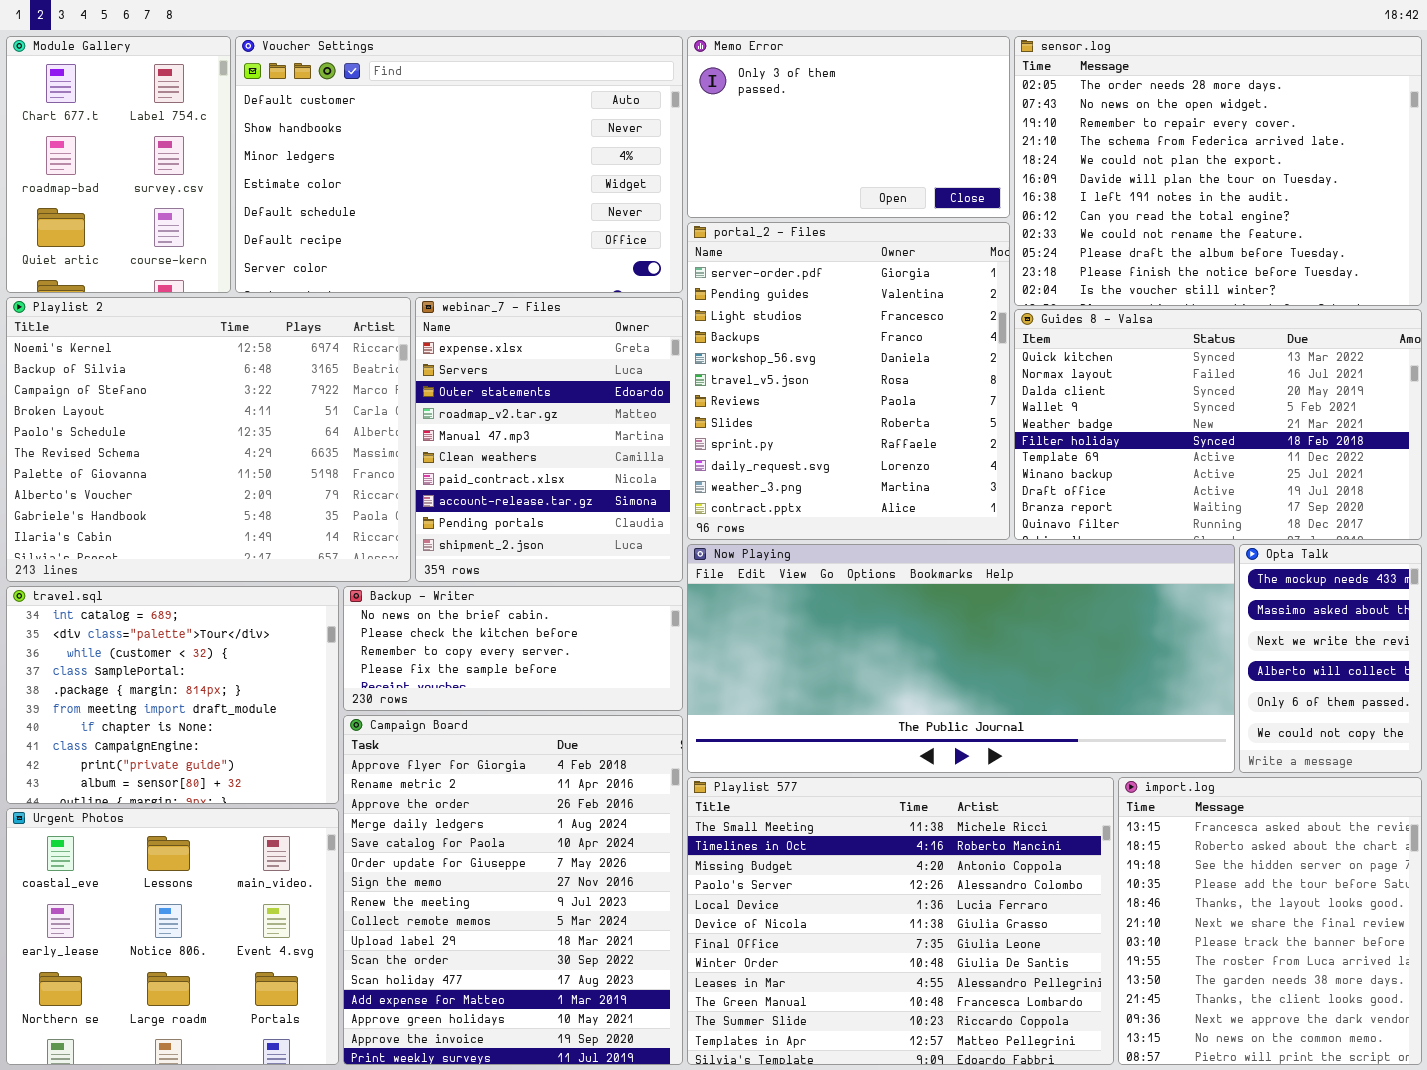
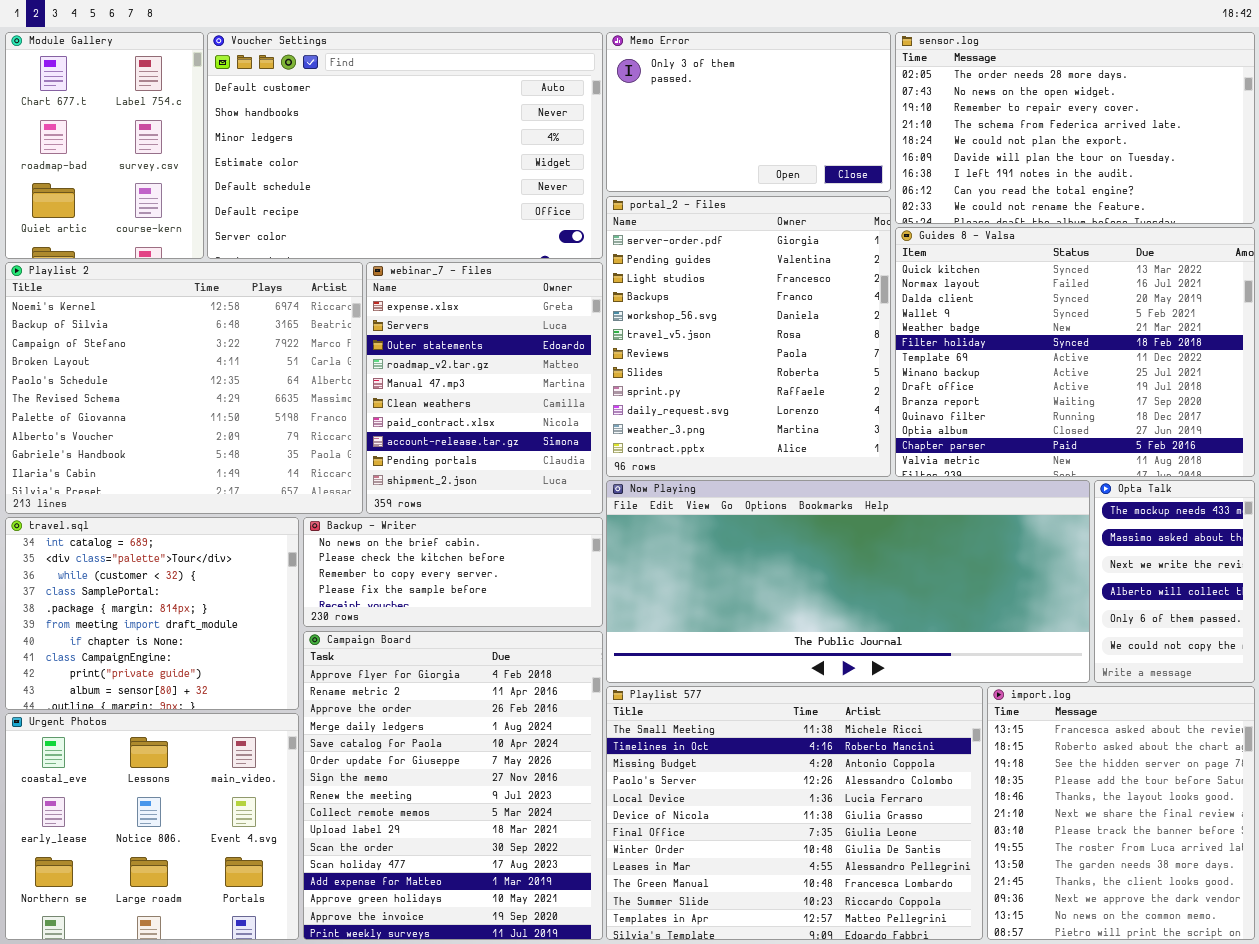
sensor.log: [1014,36,1422,306] -> [895,32,1255,224], resized
Guides 8 - Valsa: [1014,309,1422,540] -> [895,227,1255,477], resized

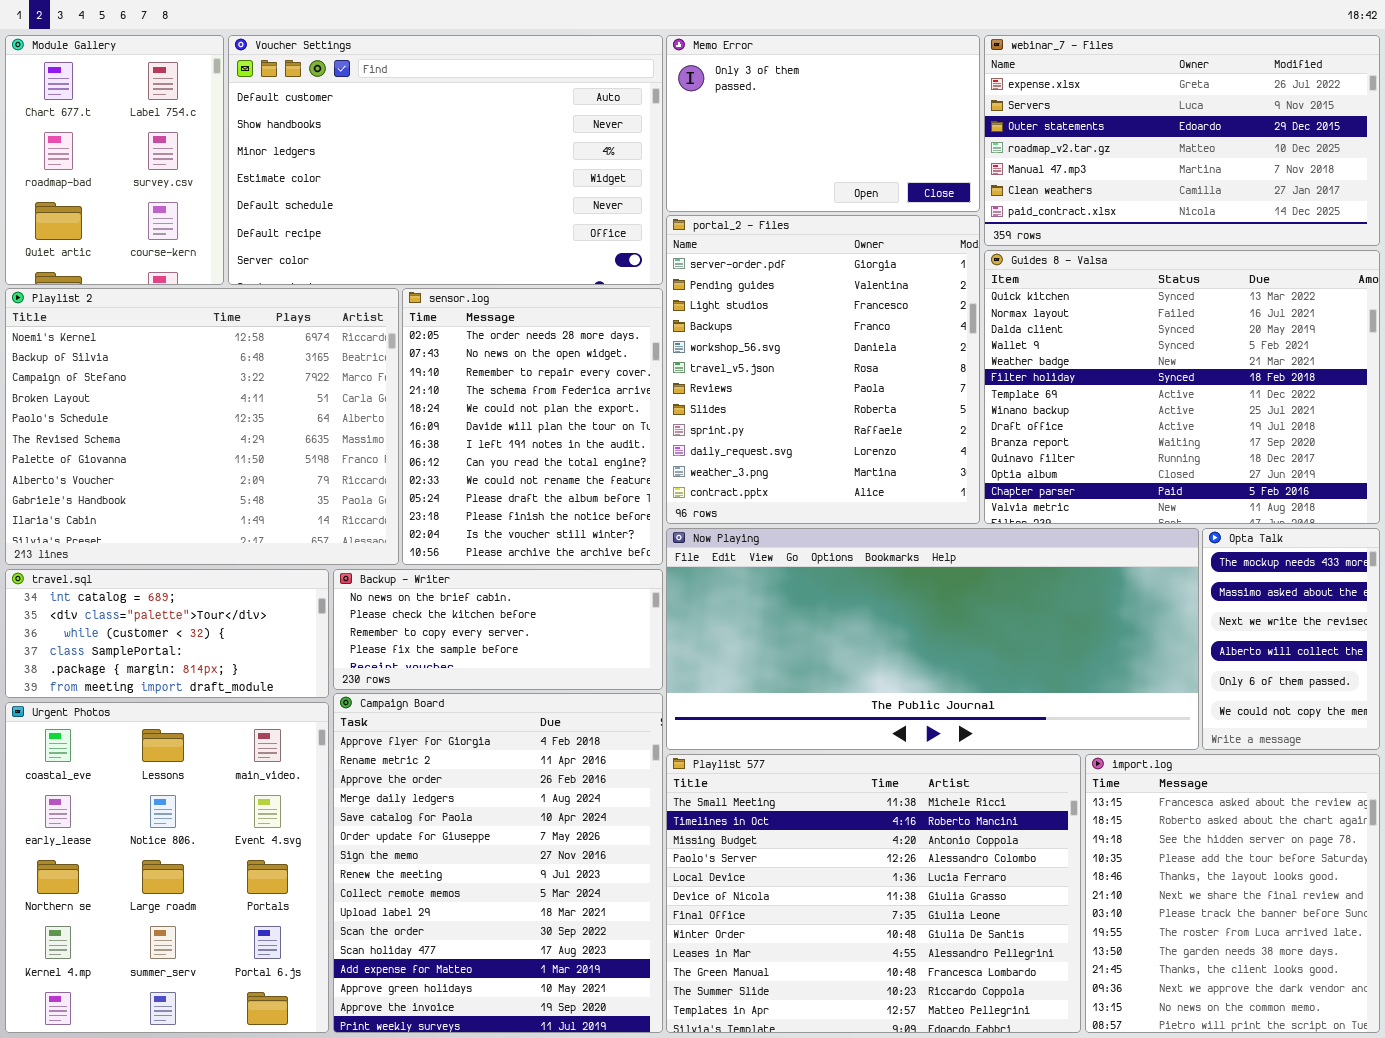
sensor.log: [895,32,1255,224] -> [402,288,663,565], moved, resized
webinar_7 - Files: [366,262,603,514] -> [984,35,1380,246], moved, resized
travel.sql: [5,517,299,710] -> [5,569,329,698], resized
Urgent Photos: [5,713,299,940] -> [5,702,329,1033], resized

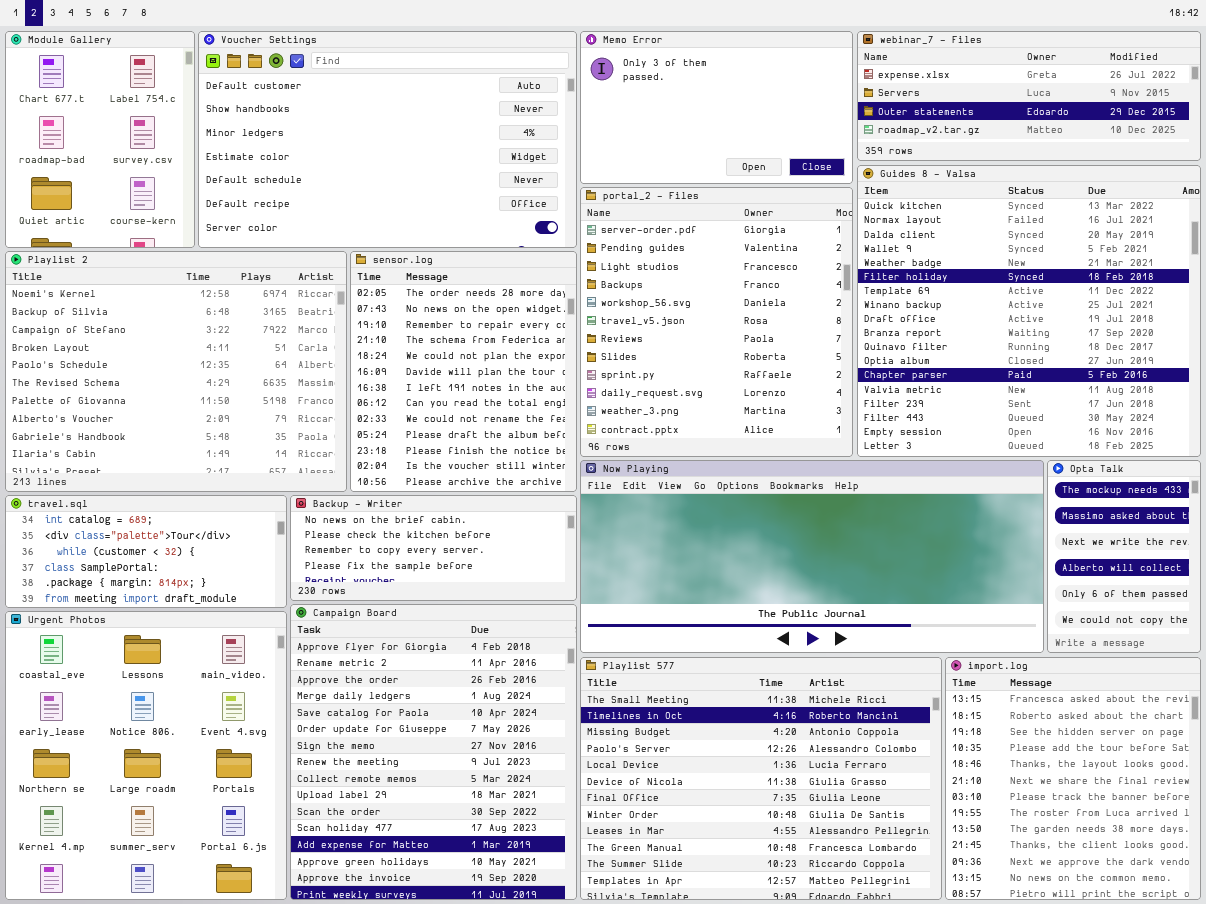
webinar_7 - Files: [984,35,1380,246] -> [857,31,1201,161], resized
Guides 8 - Valsa: [984,250,1380,524] -> [857,165,1201,457], resized

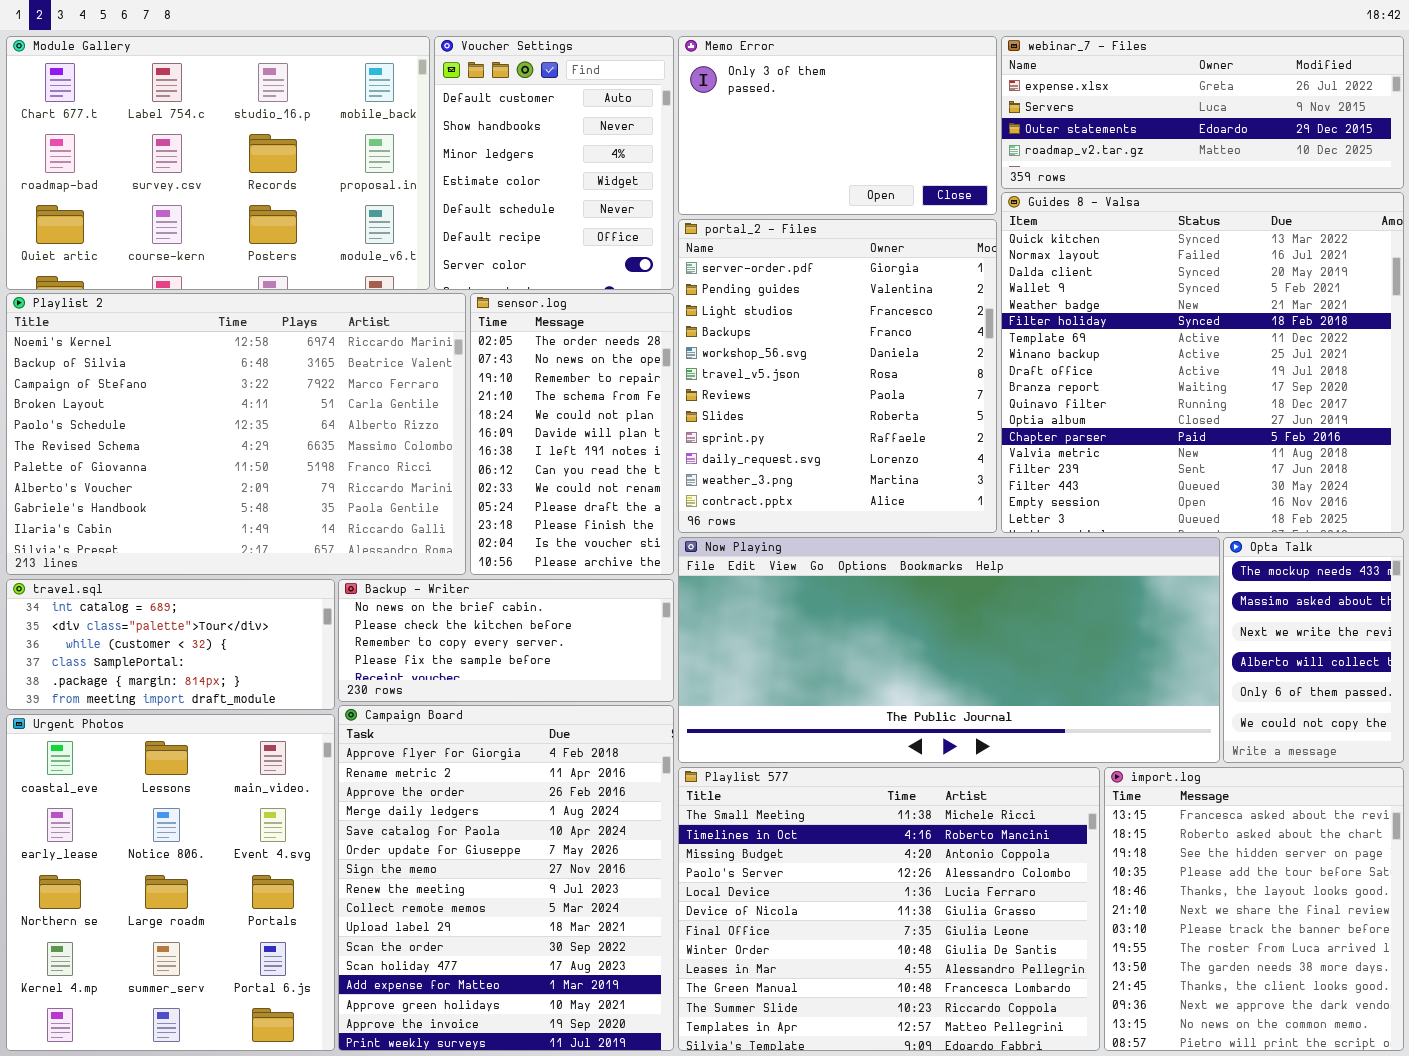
Module Gallery: [5,31,195,248] -> [6,36,430,290], resized
Voucher Settings: [198,31,577,248] -> [434,36,674,290], resized
Playlist 2: [5,251,347,492] -> [6,293,466,575], resized
sensor.log: [350,251,577,492] -> [470,293,674,575], resized

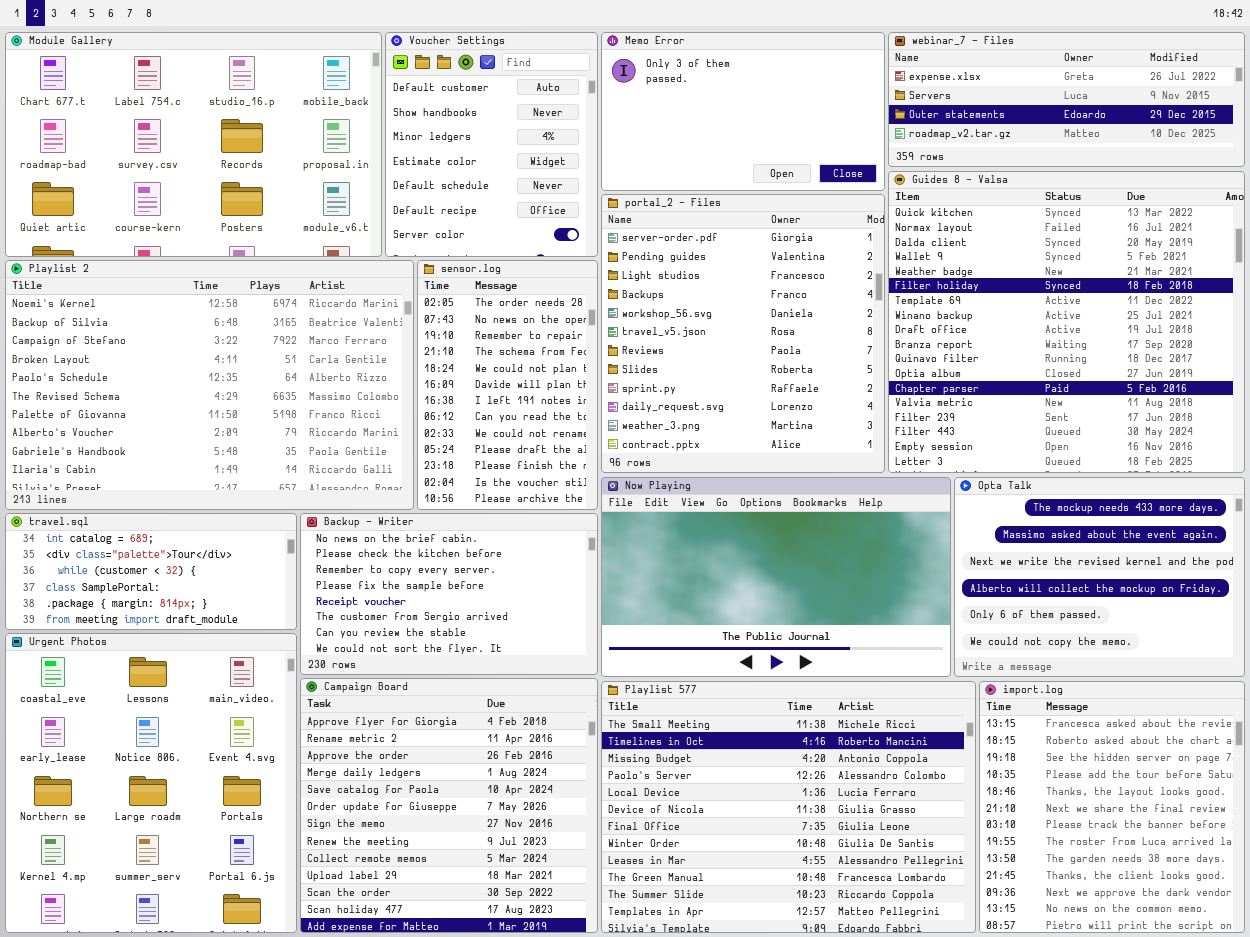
Now Playing: [678,537,1220,763] -> [601,477,951,677], resized
Opta Talk: [1223,537,1404,763] -> [954,477,1245,677], resized
Backup - Writer: [338,579,674,702] -> [300,513,598,675], resized
Campaign Board: [338,705,674,1051] -> [300,678,598,933], resized

